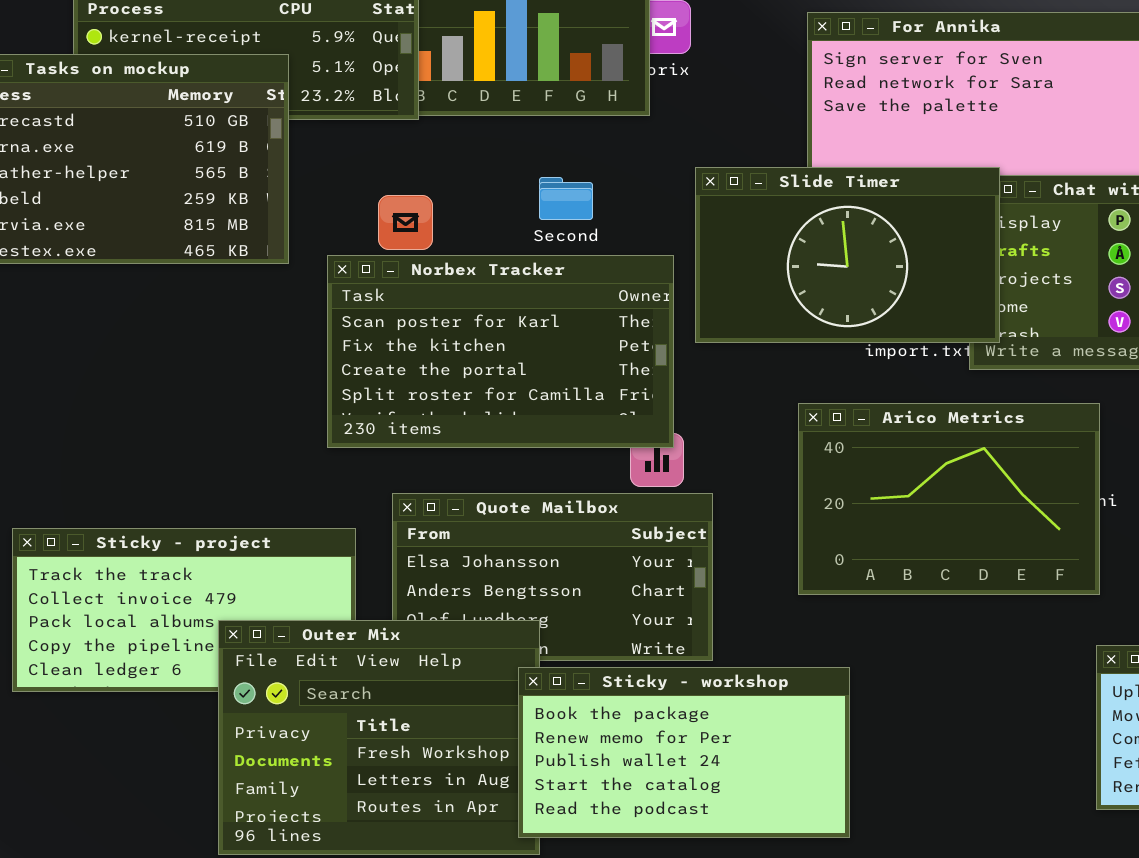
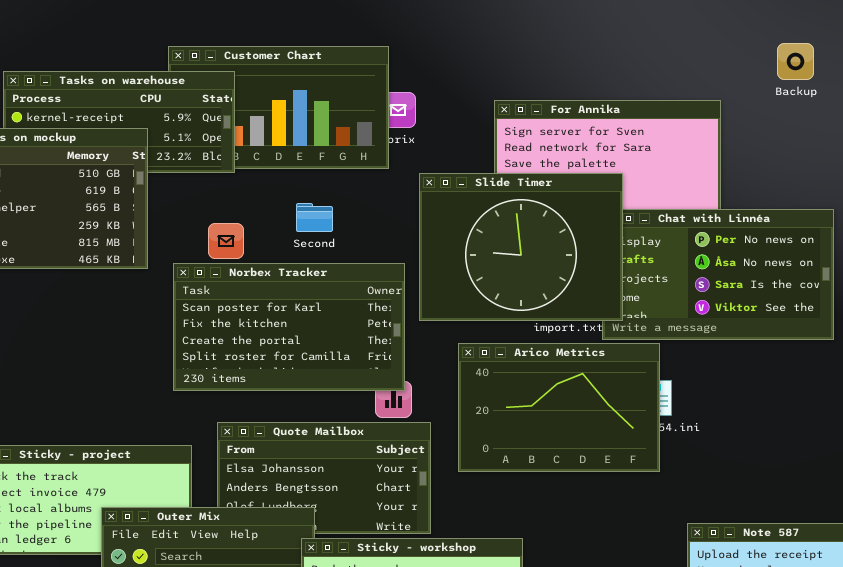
Slide Timer: [695,167,1000,343] -> [419,173,623,321], resized
Second: [539,177,593,220] -> [296,203,333,232], moved
Arico Metrics: [798,403,1100,595] -> [458,343,660,472], moved

